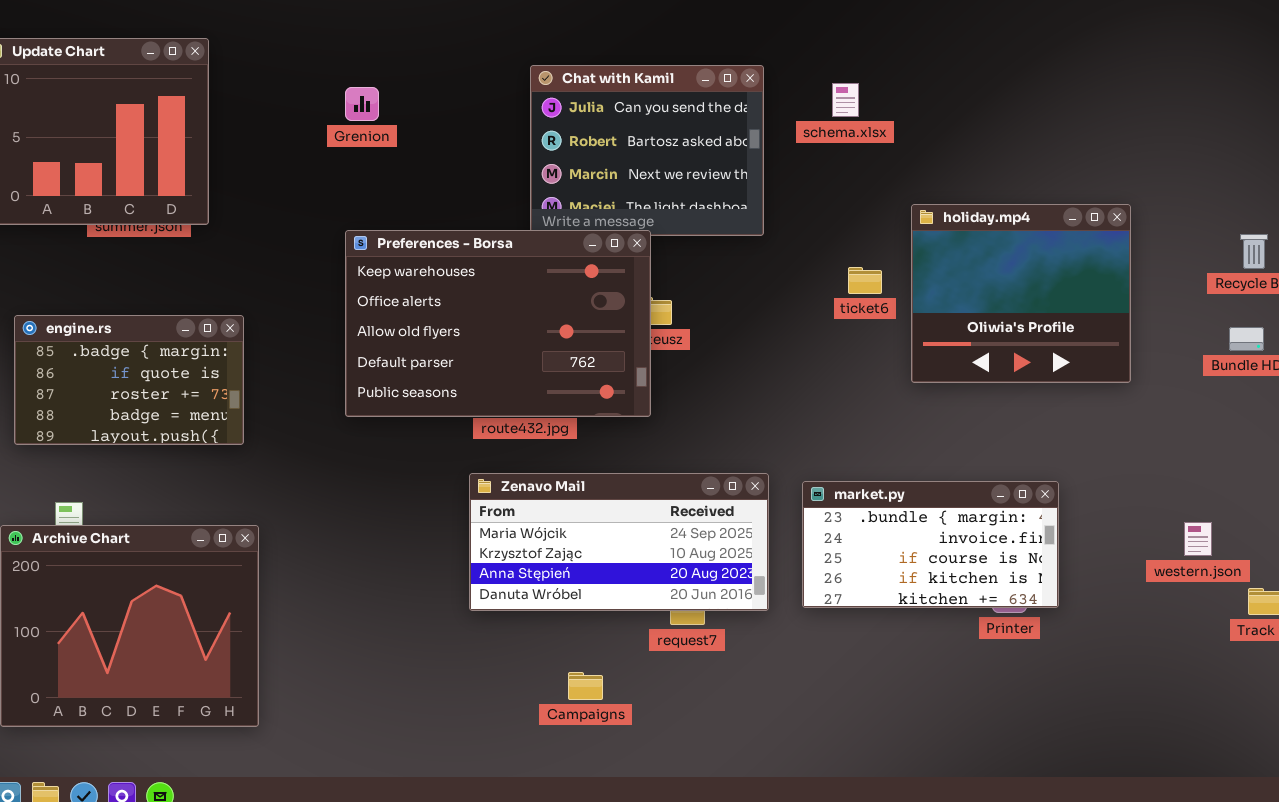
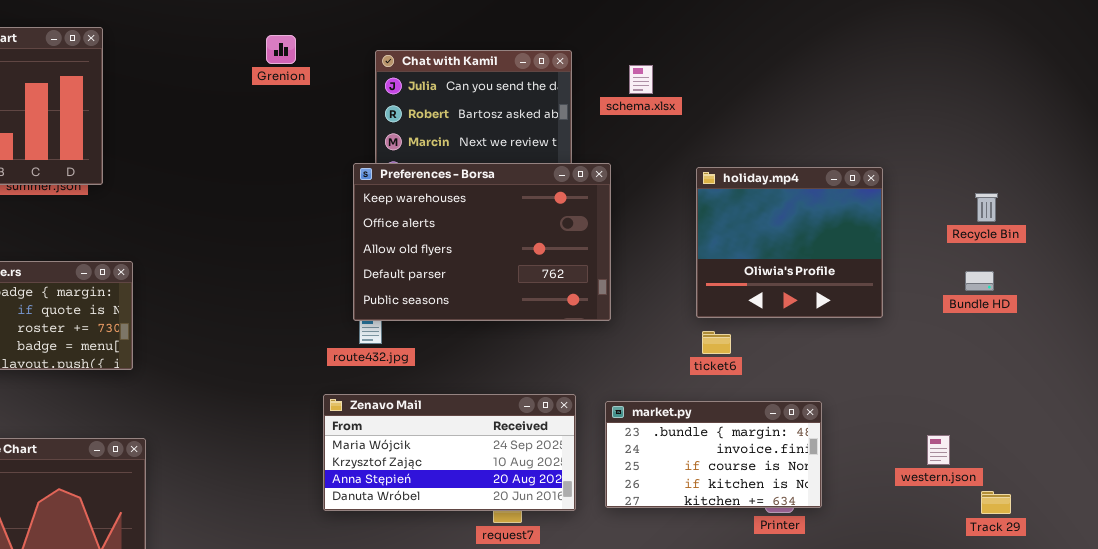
Grenion: [345,87,379,121] -> [266,35,296,64], moved
Preferences - Borsa: [345,230,651,417] -> [353,163,611,321], moved
ticket6: [848,267,882,294] -> [702,331,731,354], moved

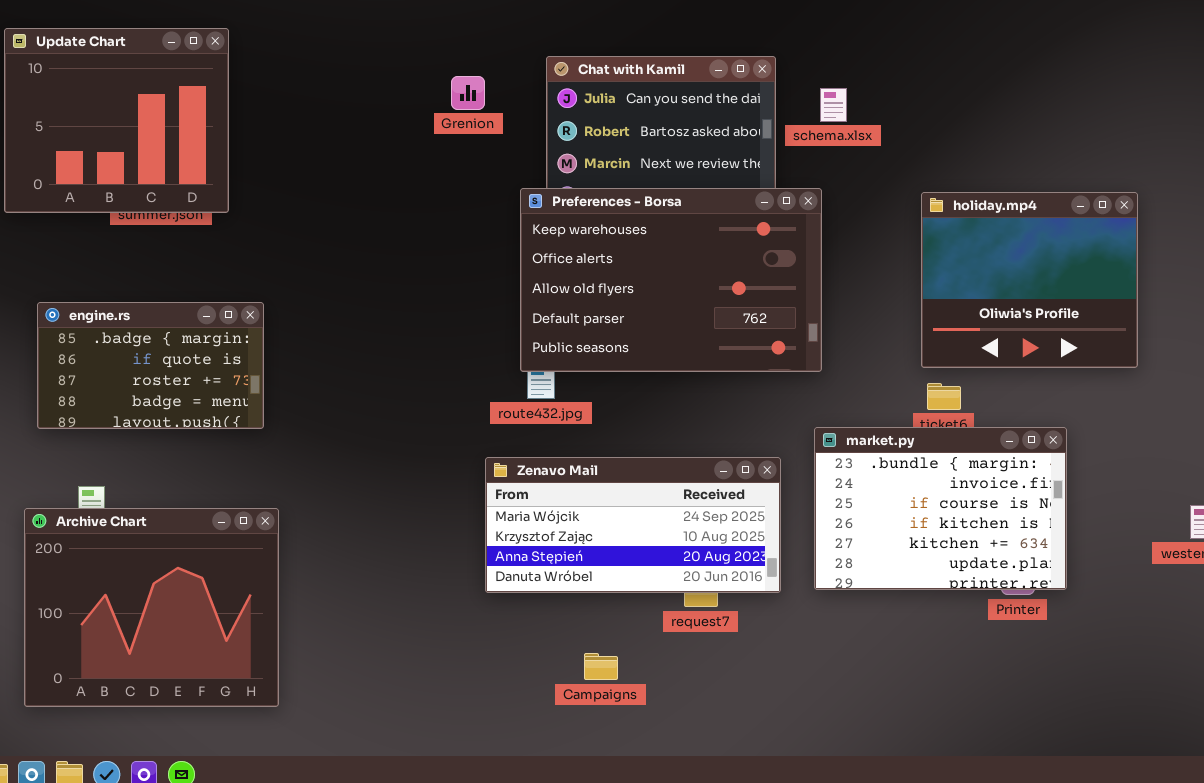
Grenion: [266,35,296,64] -> [451,76,485,110], moved
schema.xlsx: [629,65,653,94] -> [820,88,847,122], moved
market.py: [605,401,822,508] -> [814,427,1067,590], resized

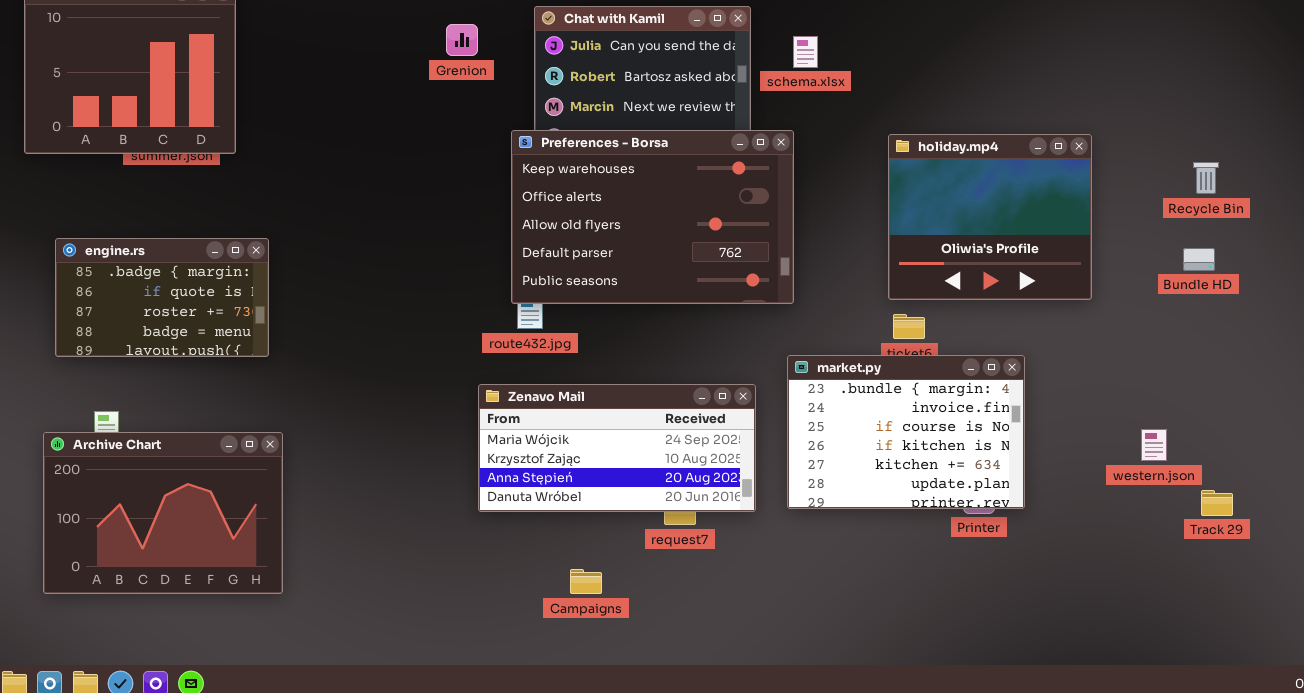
Archive Chart: [24,508,279,707] -> [43,432,283,594], resized

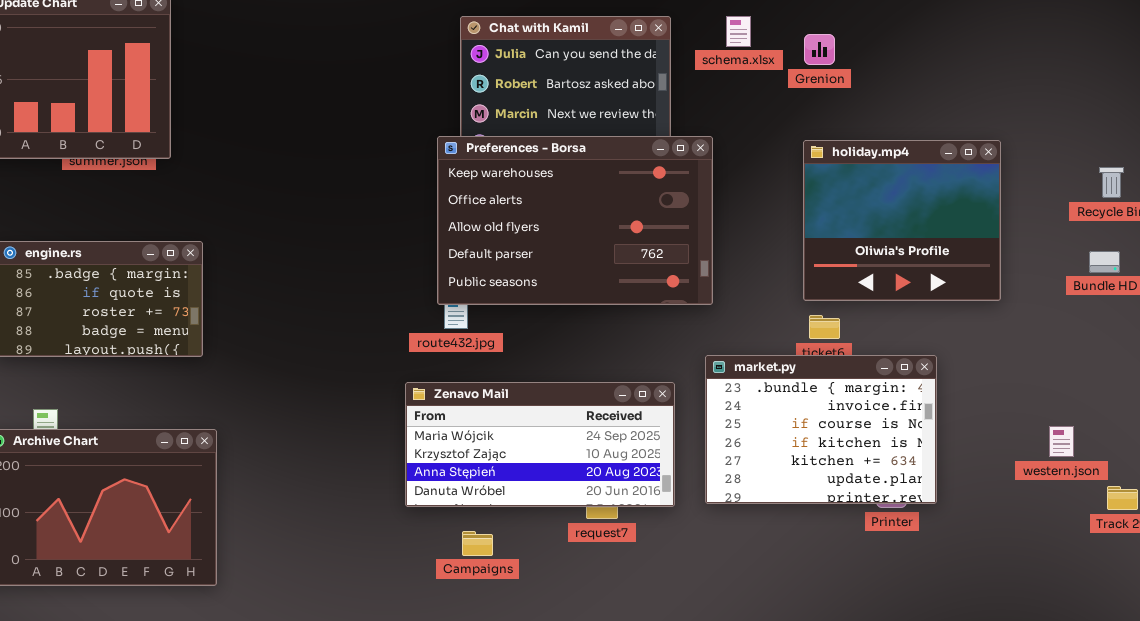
Grenion: [446,24,478,56] -> [804,34,835,65], moved
schema.xlsx: [793,36,818,68] -> [726,16,751,47], moved
Campaigns: [570,569,602,594] -> [462,531,493,556], moved

